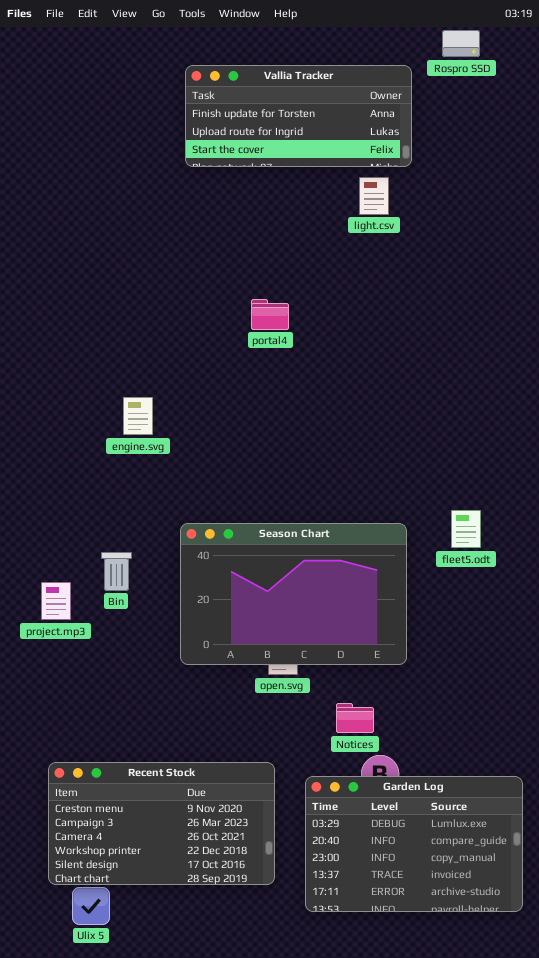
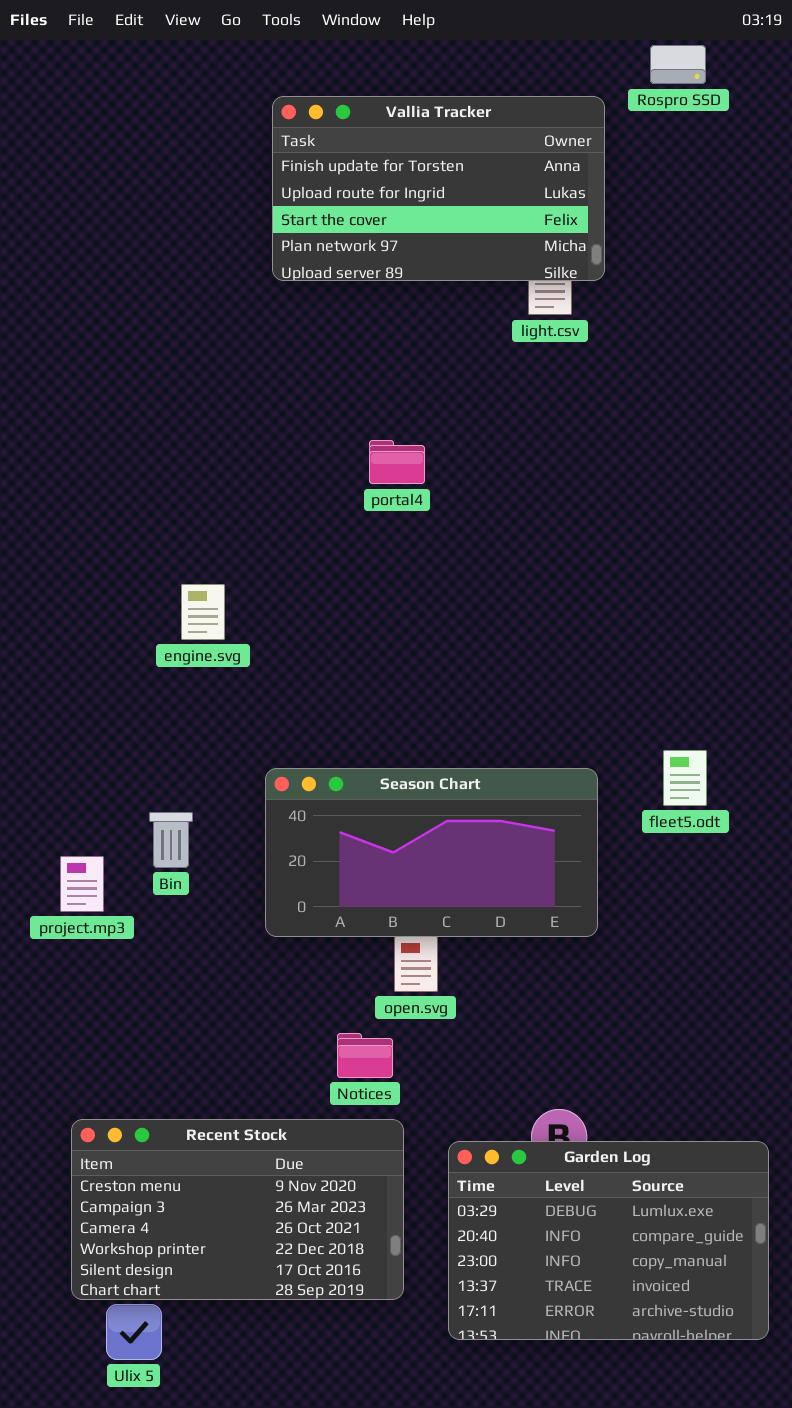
Vallia Tracker: [185,65,412,167] -> [272,96,605,281], resized
Season Chart: [180,523,407,665] -> [265,768,598,937], resized
Notices: [336,703,374,733] -> [337,1033,393,1078], moved

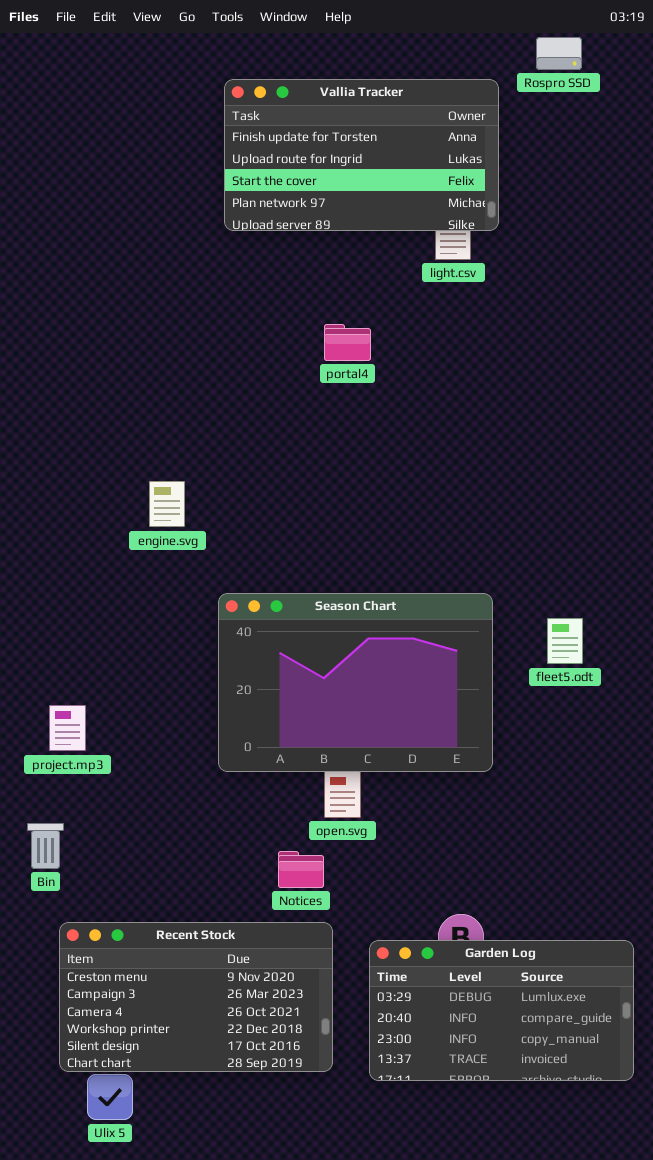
portal4: [369,440,425,484] -> [324,324,371,361], moved
Season Chart: [265,768,598,937] -> [218,593,493,772], resized
Bin: [149,812,193,868] -> [27,823,64,869], moved
Garden Log: [448,1141,769,1340] -> [369,940,634,1081], resized

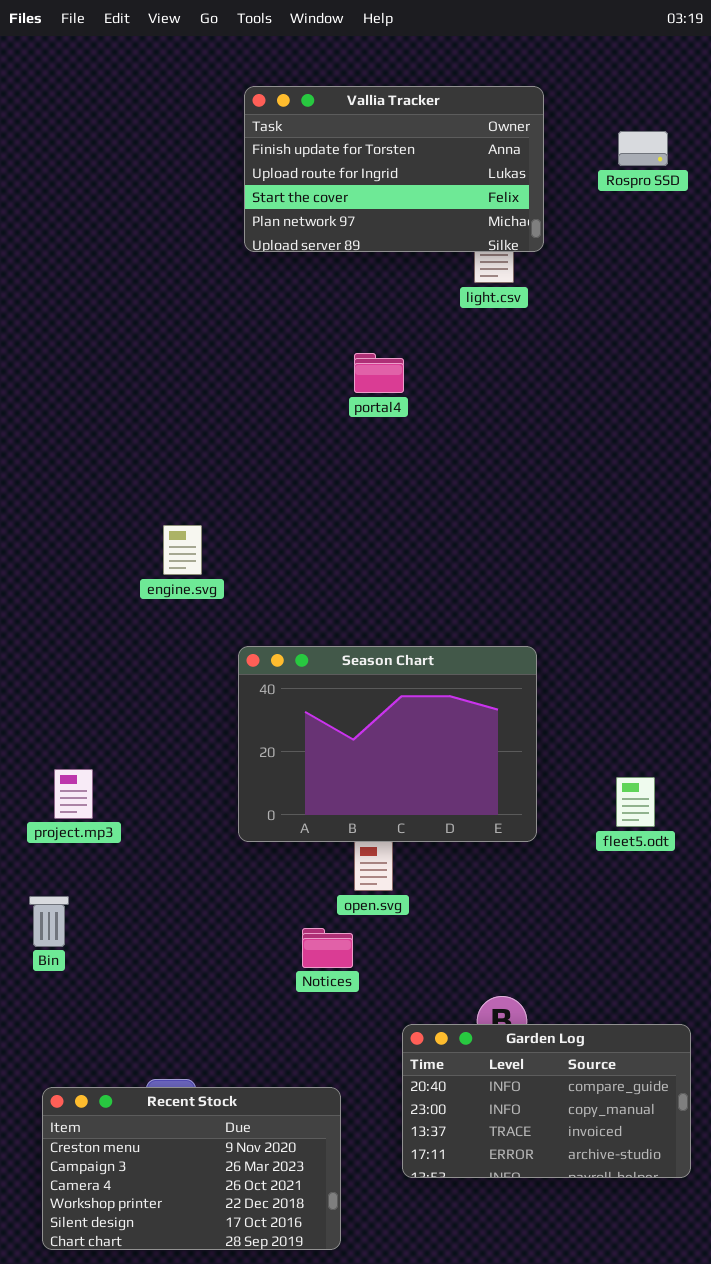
Rospro SSD: [536,37,582,70] -> [618,131,668,166], moved
fleet5.odt: [547,618,583,664] -> [616,777,655,827], moved
Recent Stock: [59,922,333,1072] -> [42,1087,341,1250], moved
Garden Log: [369,940,634,1081] -> [402,1024,691,1178], scrolled down 1 row

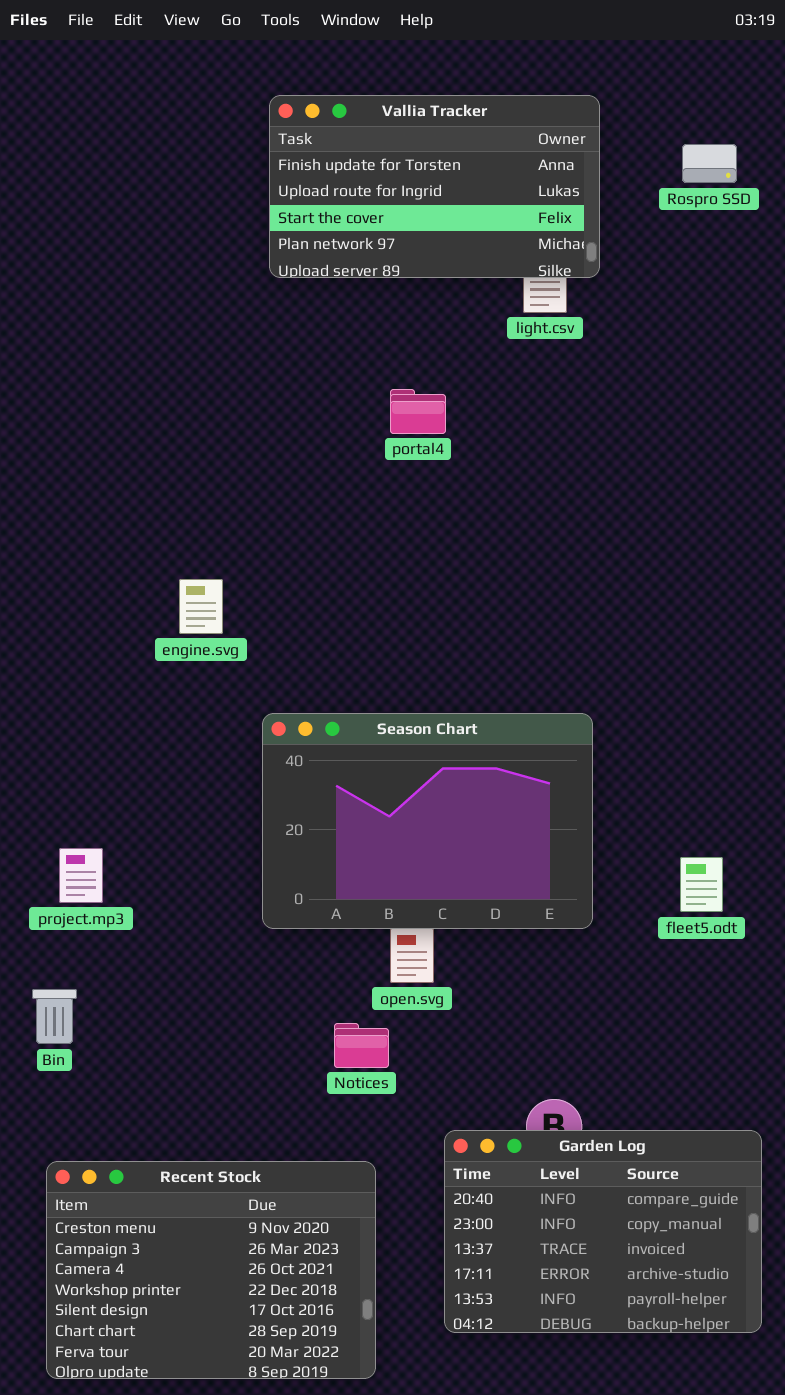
Garden Log: [402,1024,691,1178] -> [444,1130,762,1333], resized
Recent Stock: [42,1087,341,1250] -> [46,1161,376,1379], resized

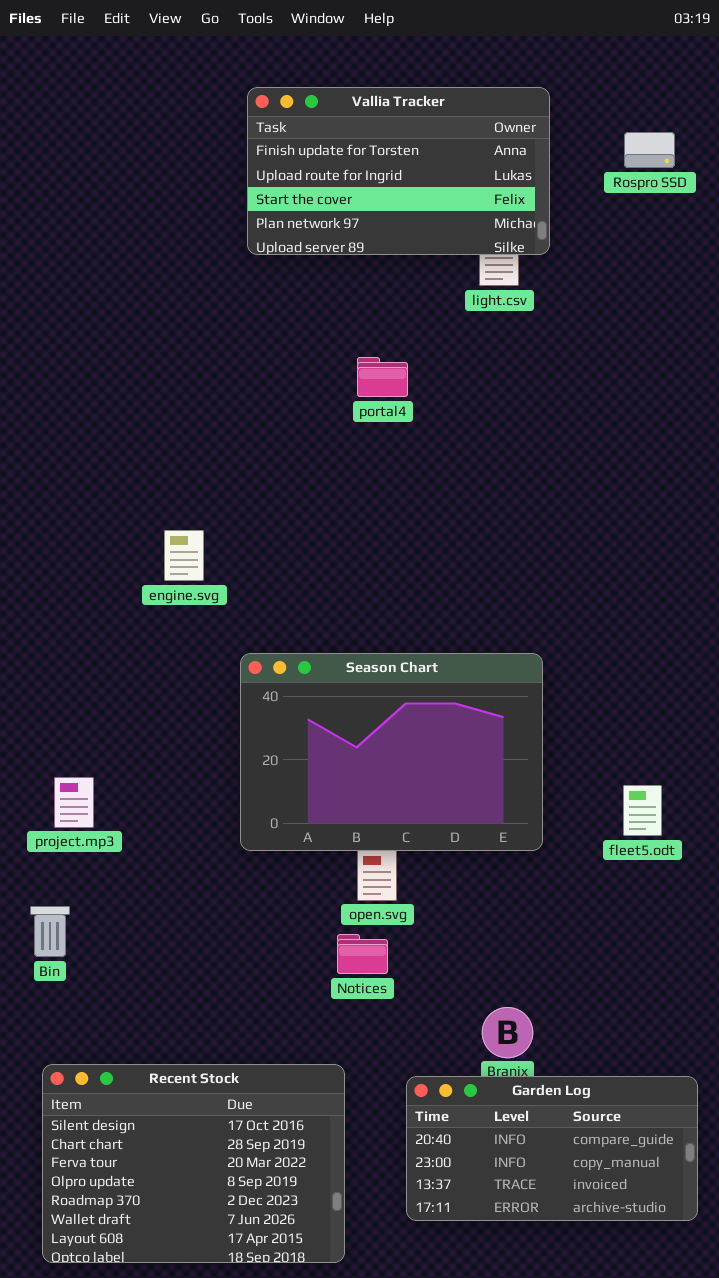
Notices: [334,1023,389,1068] -> [337,934,388,974], moved
Garden Log: [444,1130,762,1333] -> [406,1076,698,1221], resized
Recent Stock: [46,1161,376,1379] -> [42,1064,345,1263], scrolled down 4 rows

